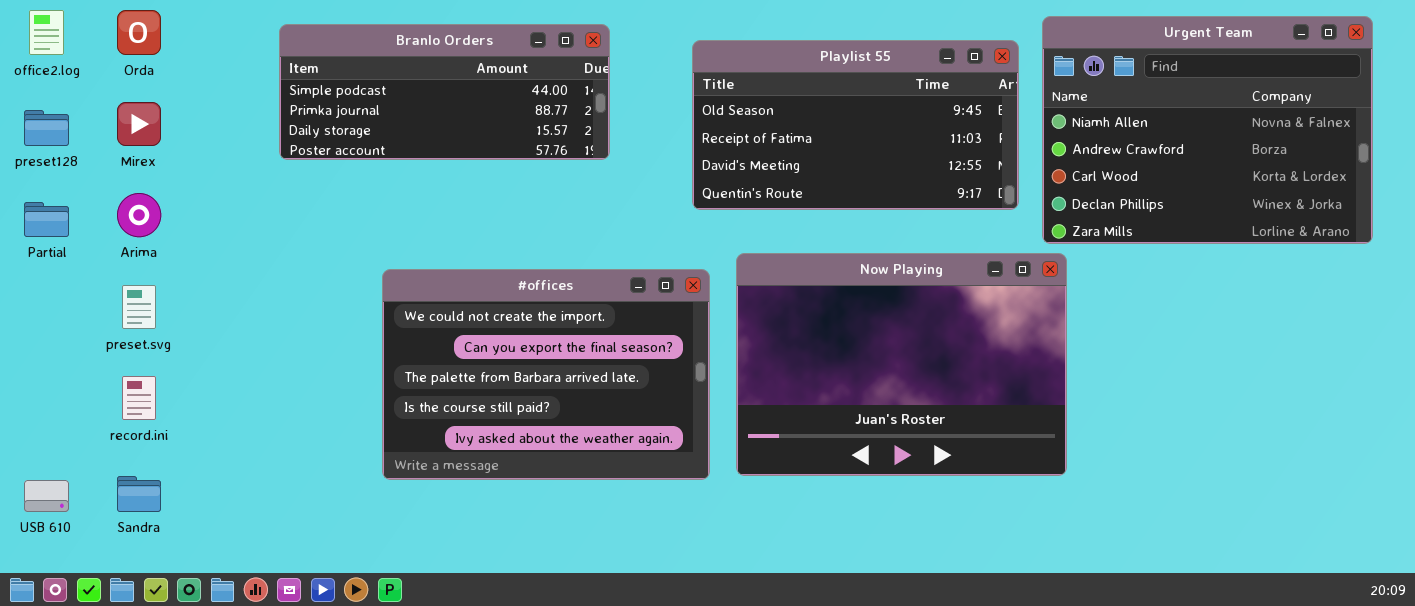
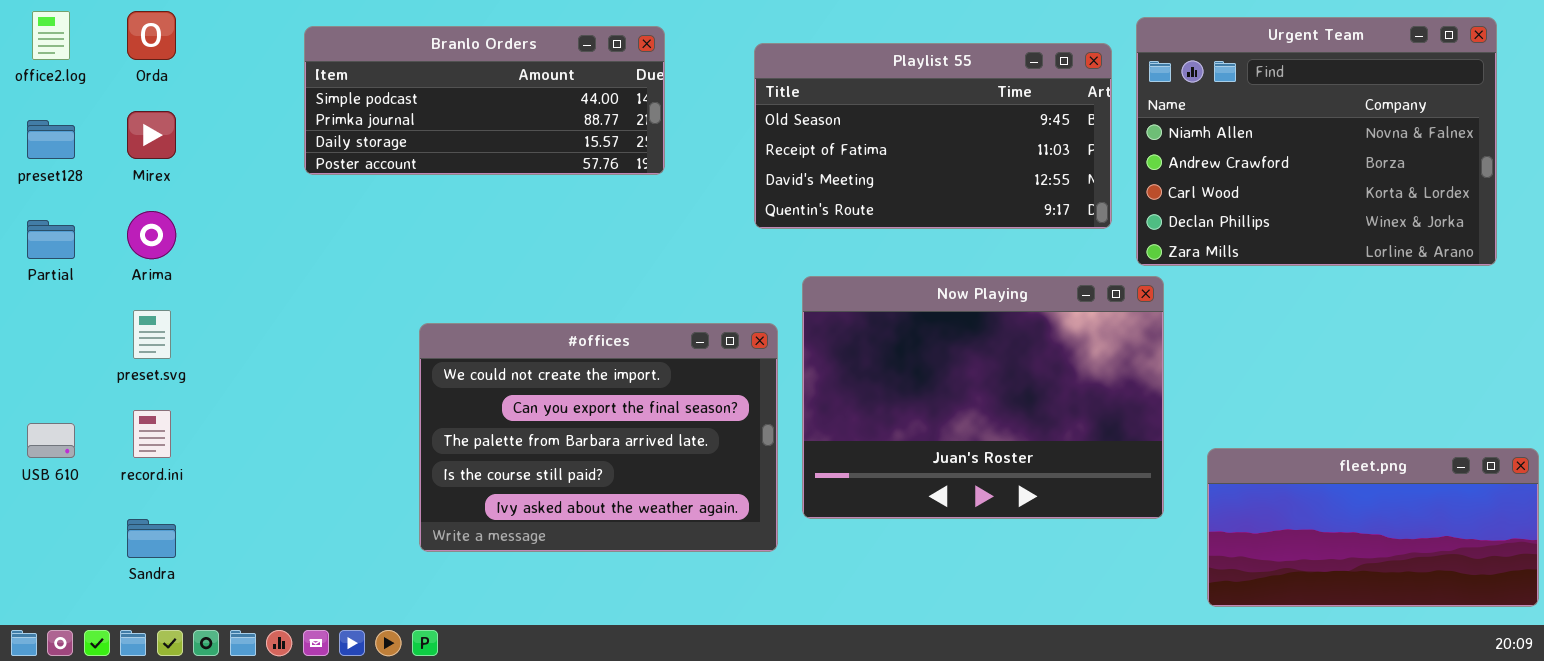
#offices: [382,269,710,480] -> [419,323,778,552], moved
fleet.png: none -> [1207,448,1539,607], opened
USB 610: [24,480,69,512] -> [27,423,75,458], moved

